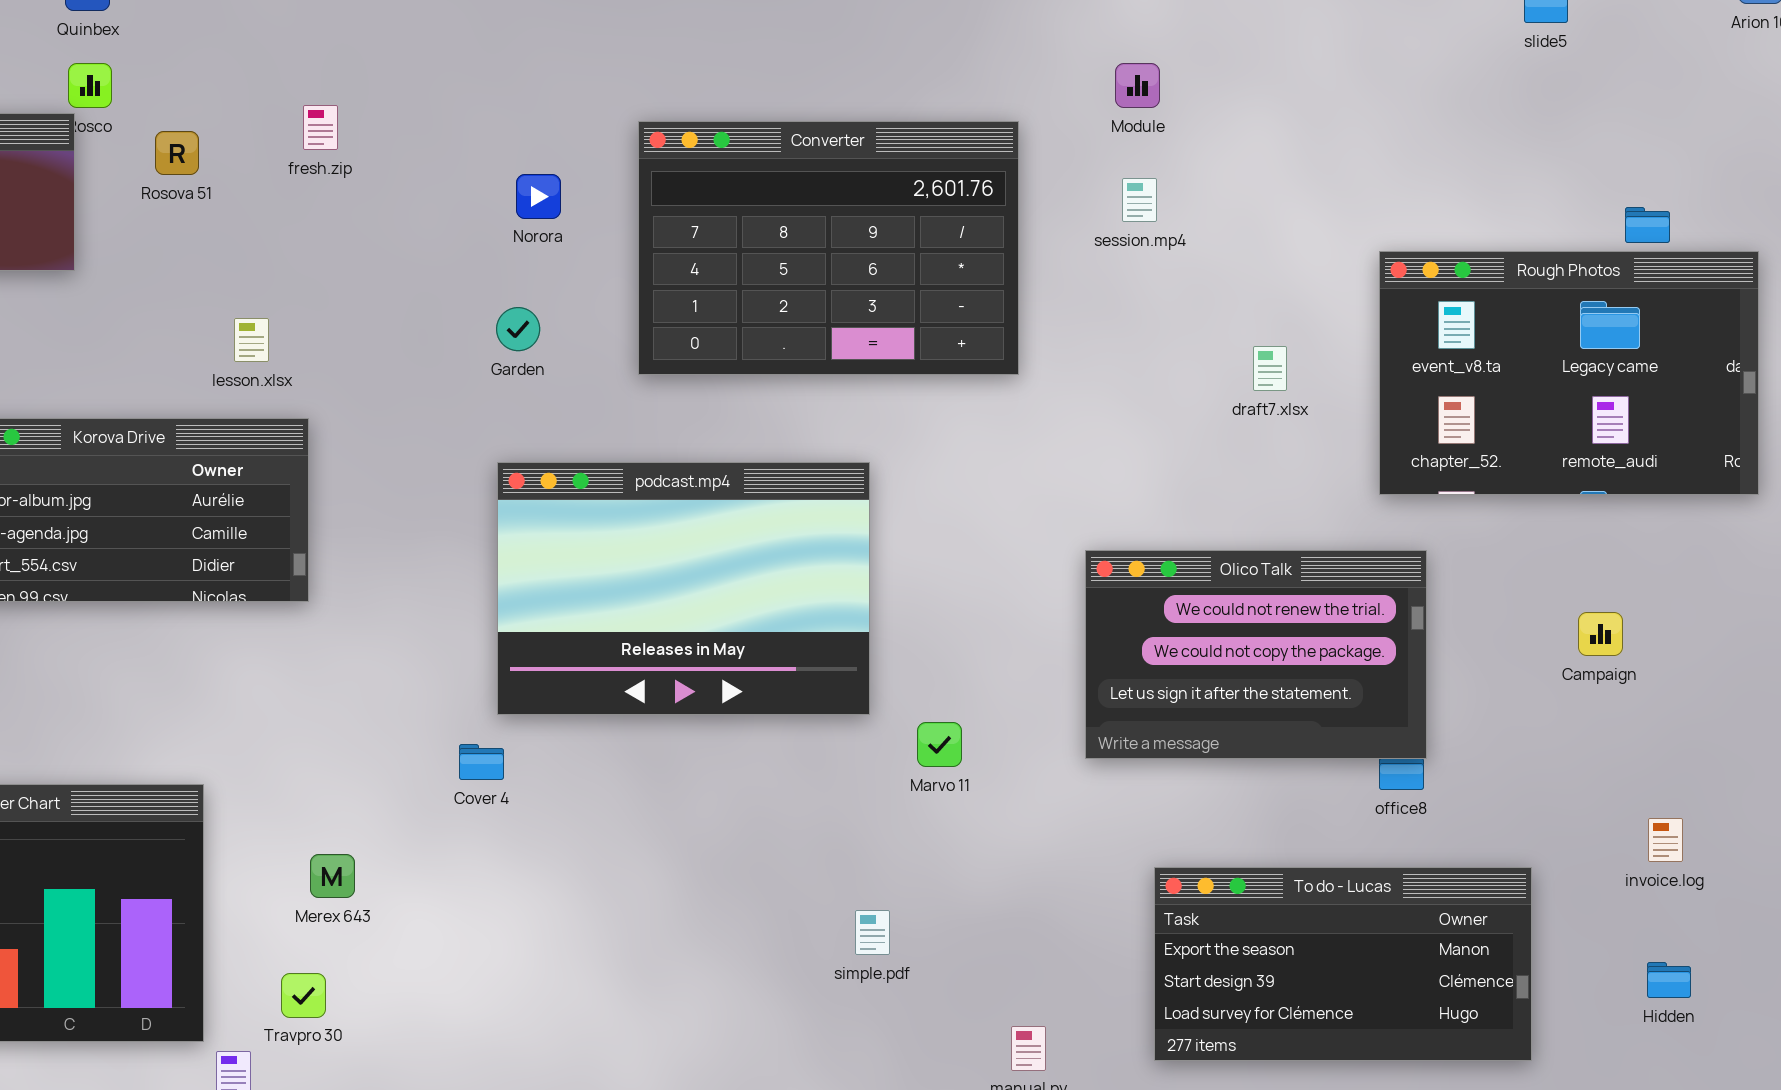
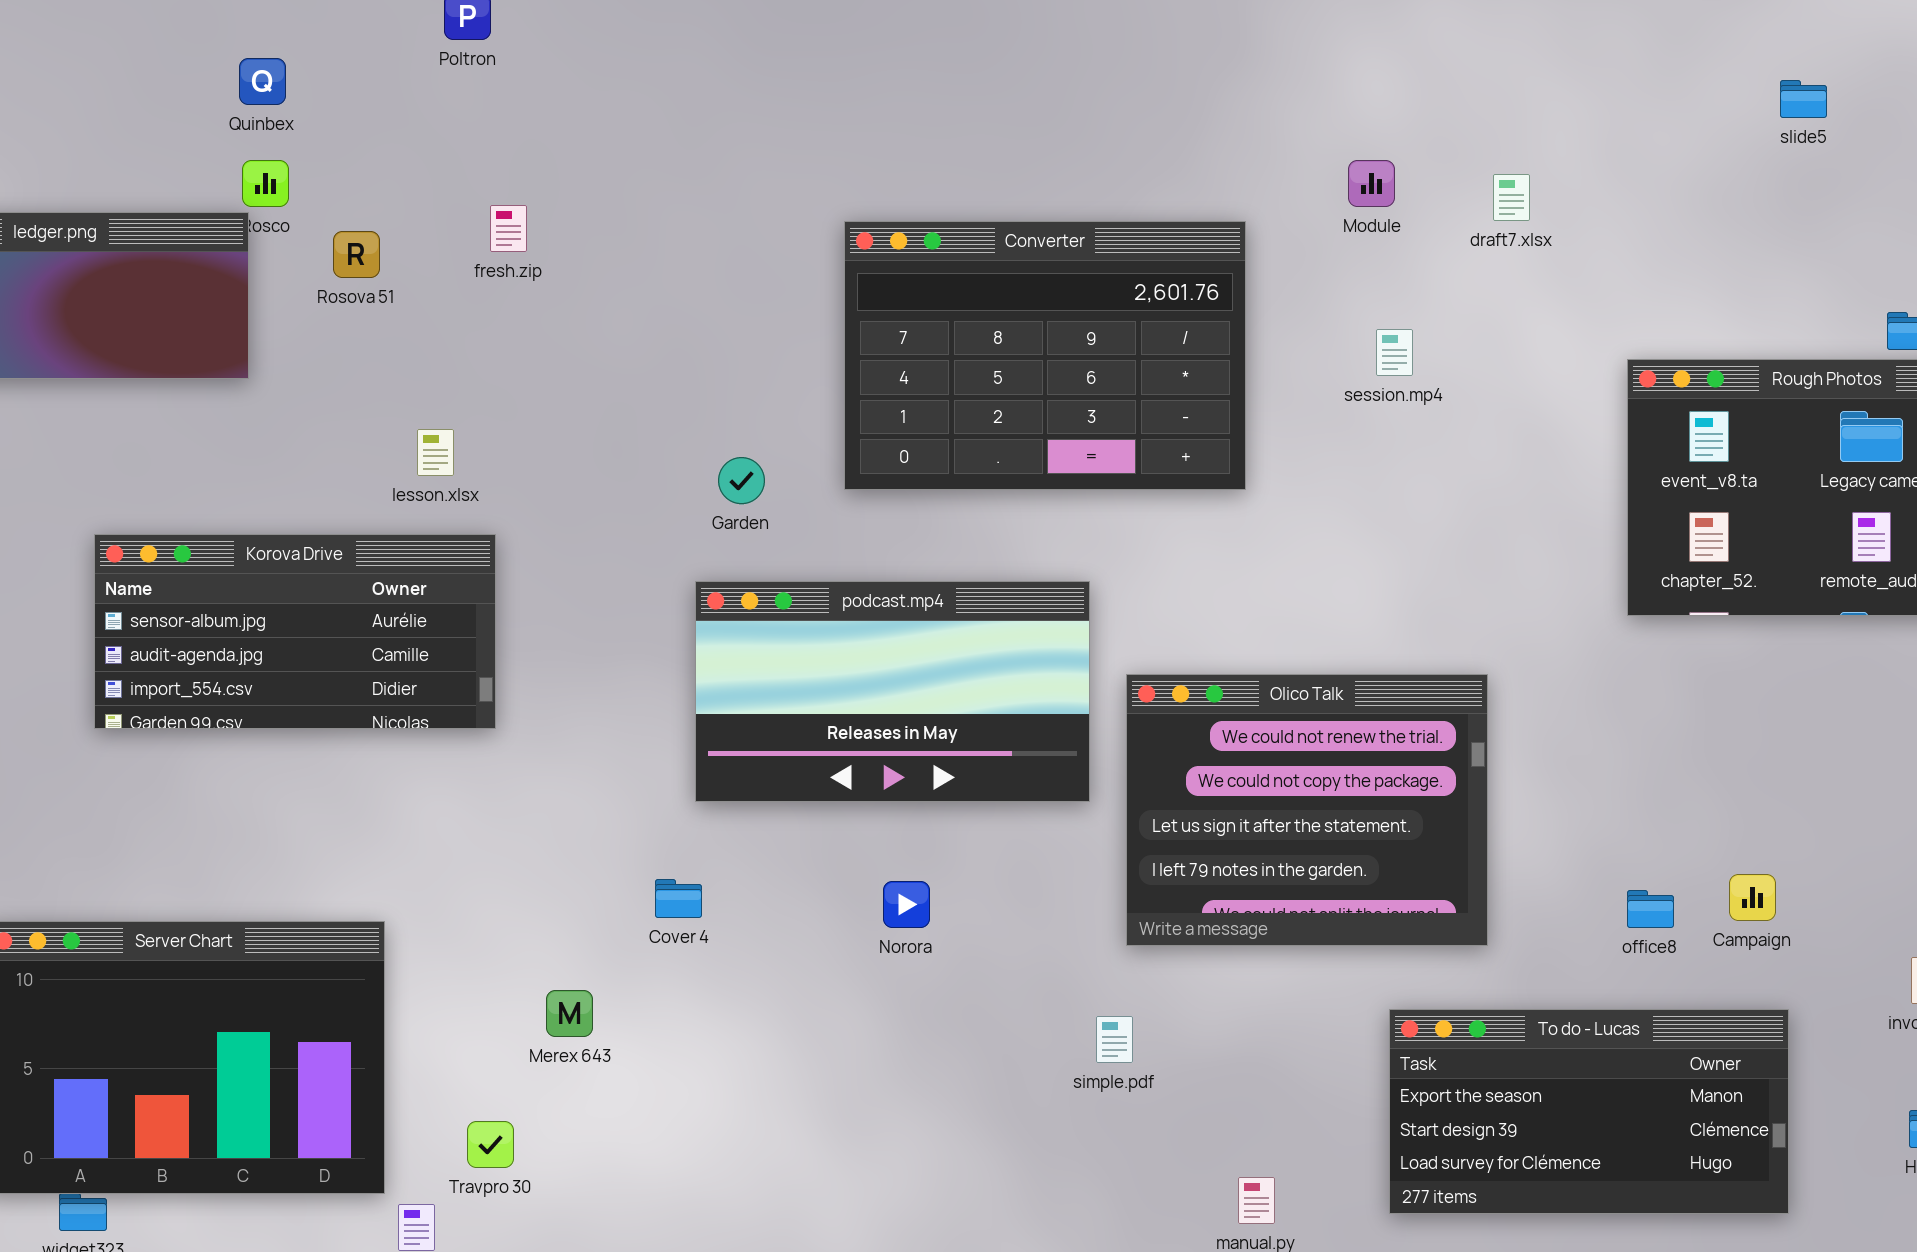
Norora: [516,174,561,219] -> [883,881,930,928], moved
session.mp4: [1122,178,1157,222] -> [1376,329,1413,376], moved
Garden: [496,307,540,351] -> [718,457,765,504], moved
draft7.xlsx: [1253,346,1287,391] -> [1493,174,1530,221], moved
podcast.mp4: [497,462,870,715] -> [695,581,1090,802], resized
Olico Talk: [1085,550,1427,759] -> [1126,674,1488,946], moved, resized
Campaign: [1578,612,1623,656] -> [1729,874,1776,921], moved
Merex 643: [310,854,355,898] -> [546,990,593,1037], moved
simple.pdf: [855,910,890,955] -> [1096,1016,1133,1063], moved

